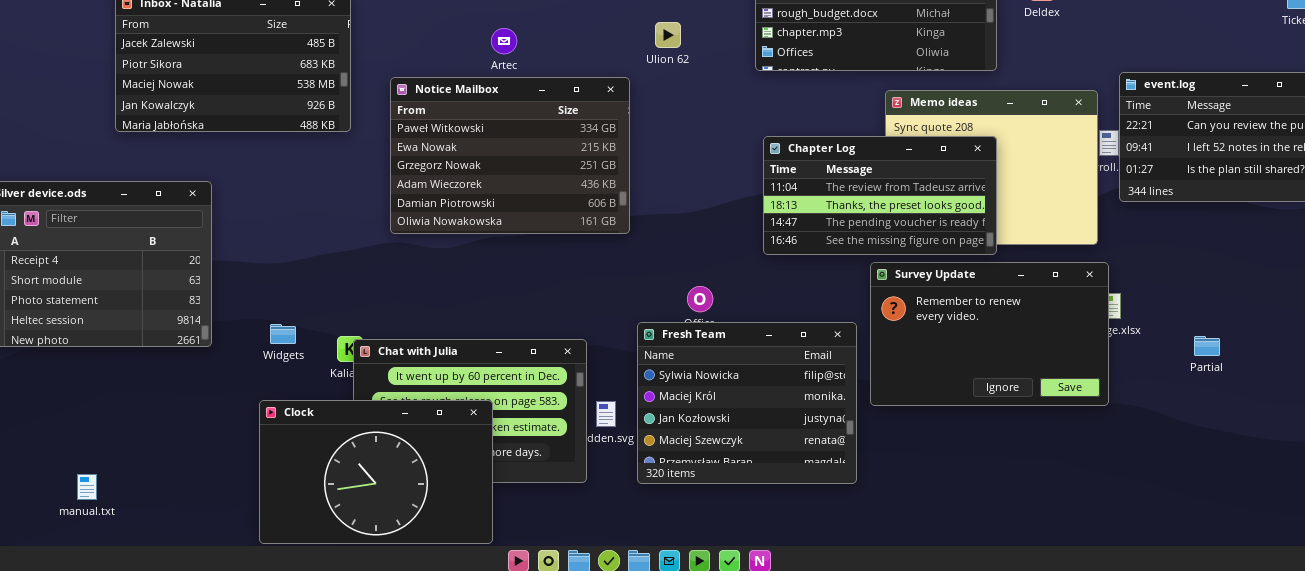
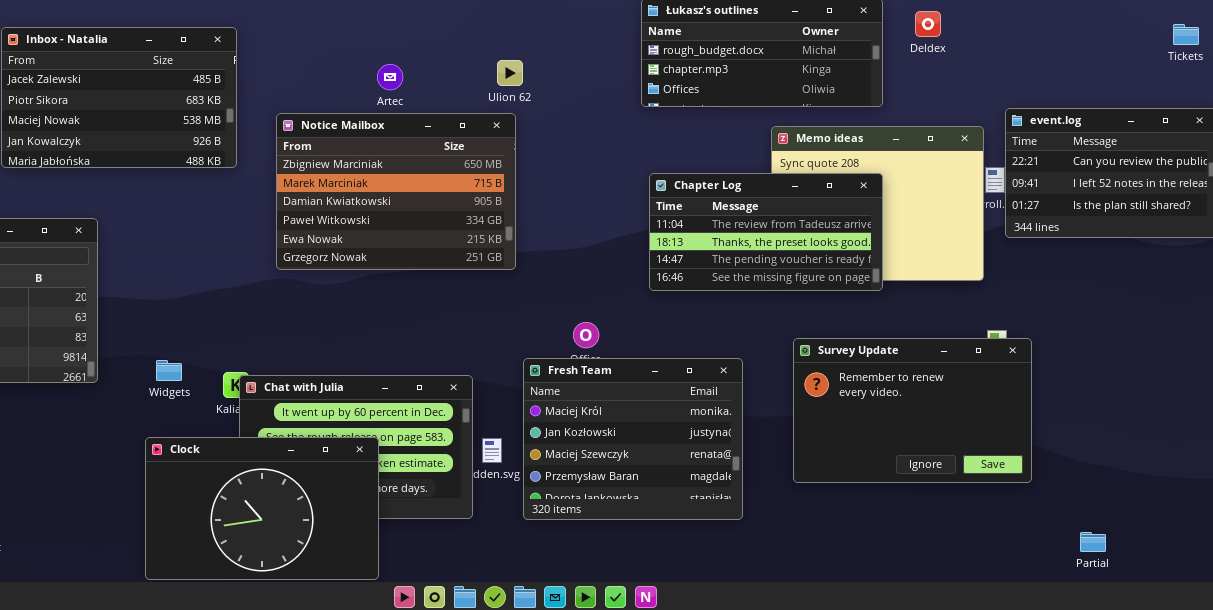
Ulion 62: [655,22,681,48] -> [497,60,523,86], moved
Notice Mailbox: [390,77,630,234] -> [276,113,516,270], scrolled up 3 rows
Survey Update: [870,262,1109,406] -> [793,338,1032,483], moved
Fresh Team: [637,322,857,484] -> [523,358,743,520], scrolled down 1 row
Partial: [1194,336,1220,356] -> [1080,532,1106,552], moved

